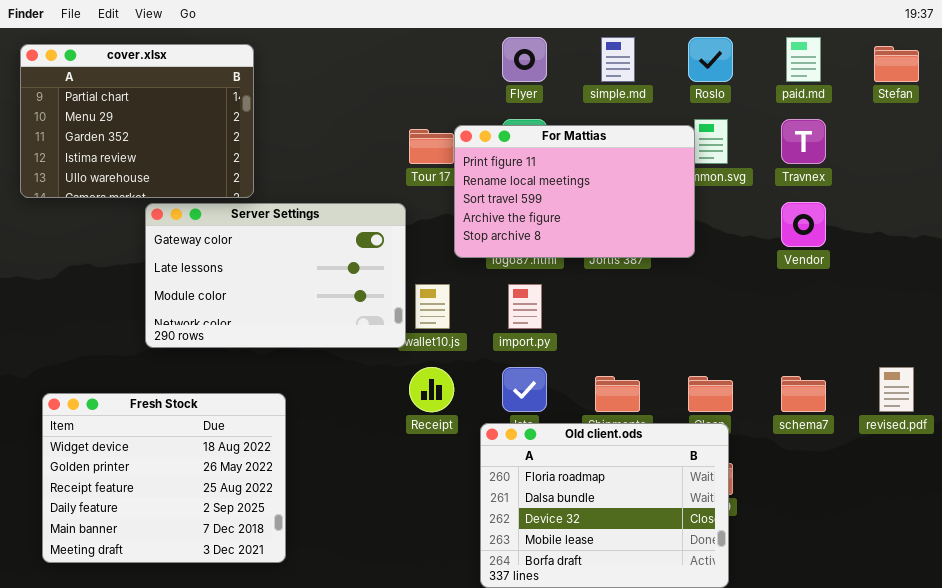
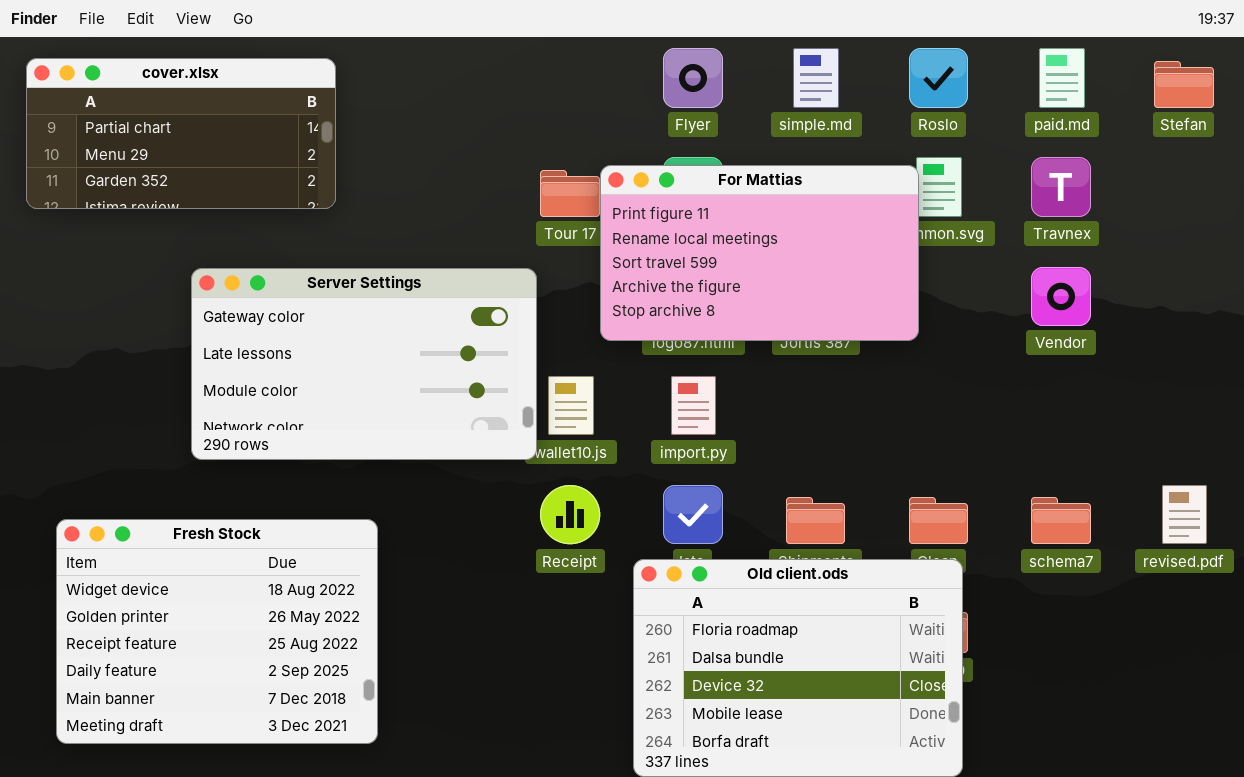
cover.xlsx: [20,44,254,198] -> [26,58,336,209], resized

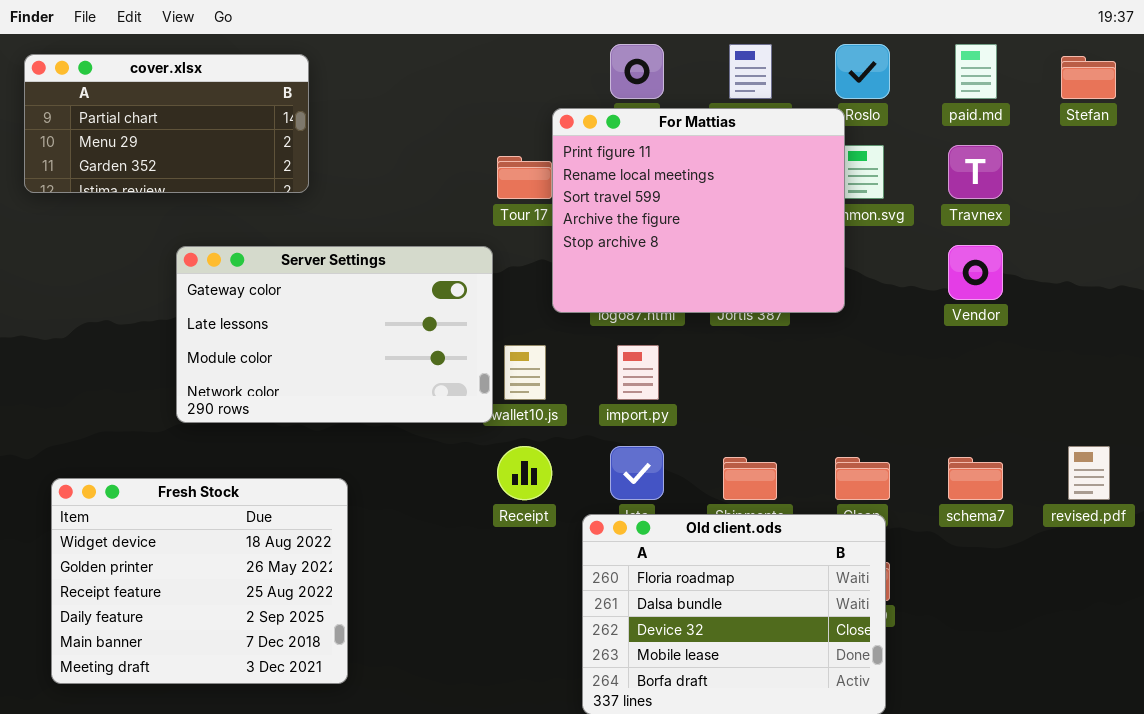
For Mattias: [600,165,919,341] -> [552,108,845,313], resized

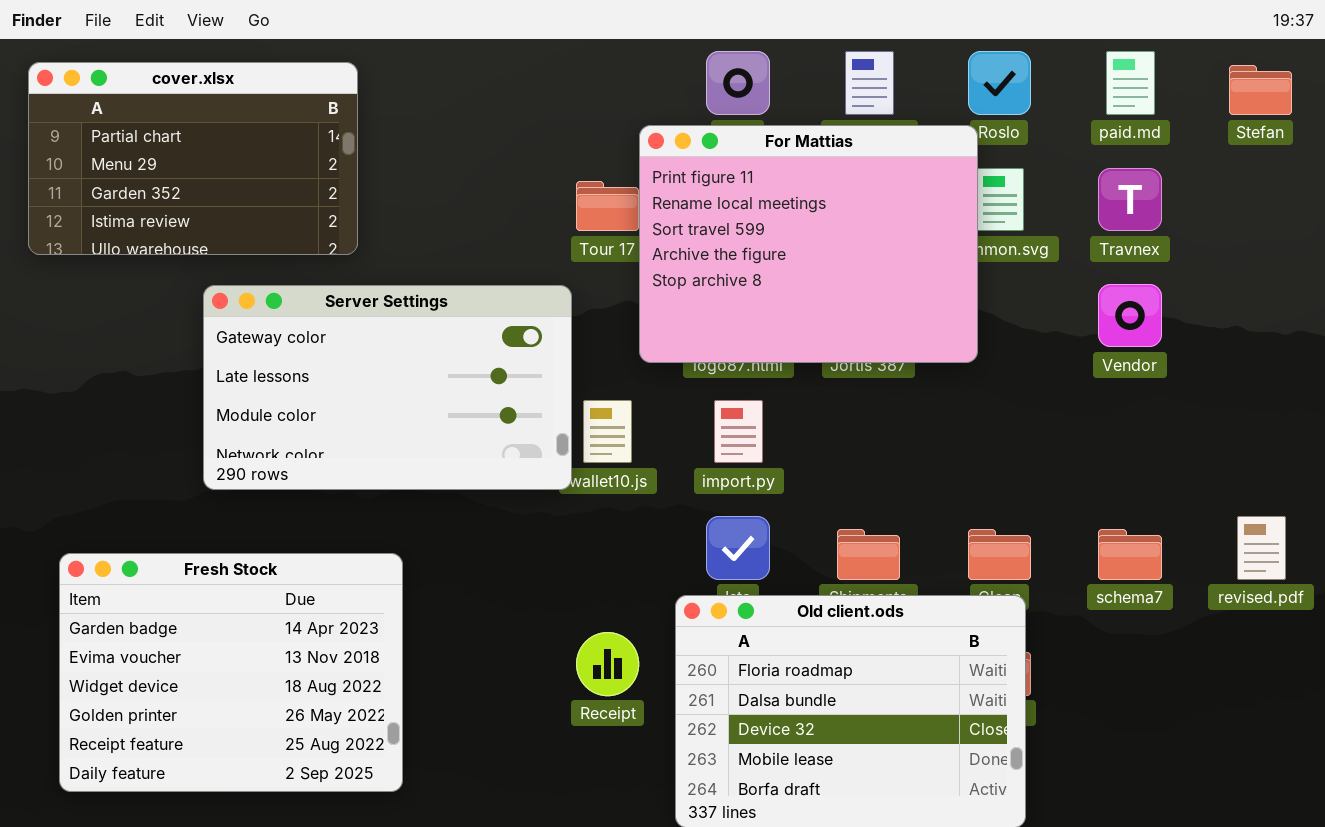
cover.xlsx: [24,54,309,193] -> [28,62,358,255], resized
Receipt: [497,446,552,500] -> [576,632,639,696], moved
Fresh Stock: [51,478,348,684] -> [59,553,403,792], scrolled up 2 rows

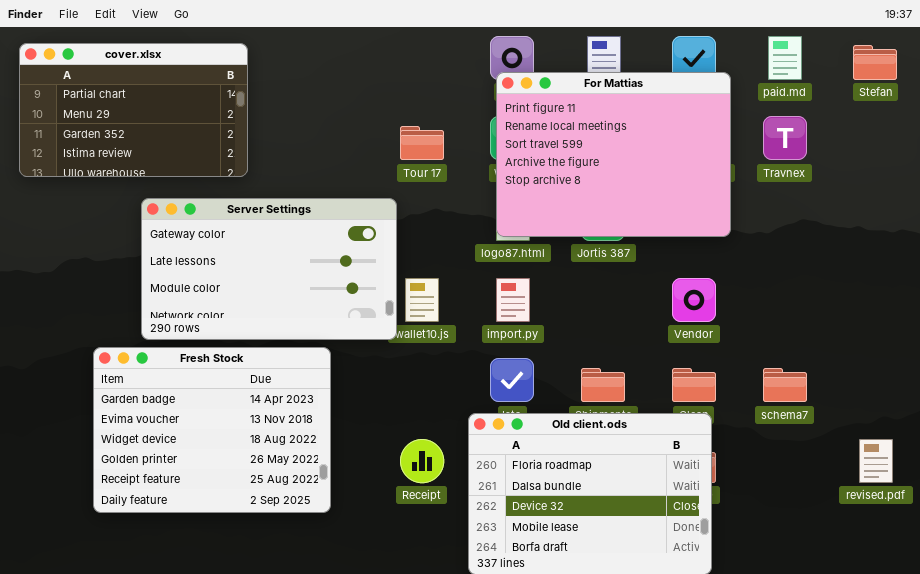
For Mattias: [639,125,978,363] -> [496,72,731,237], moved
Vendor: [1098,284,1162,347] -> [672,278,716,322], moved
revised.pdf: [1237,516,1286,580] -> [859,439,893,483], moved
Fresh Stock: [59,553,403,792] -> [93,347,331,513], moved

